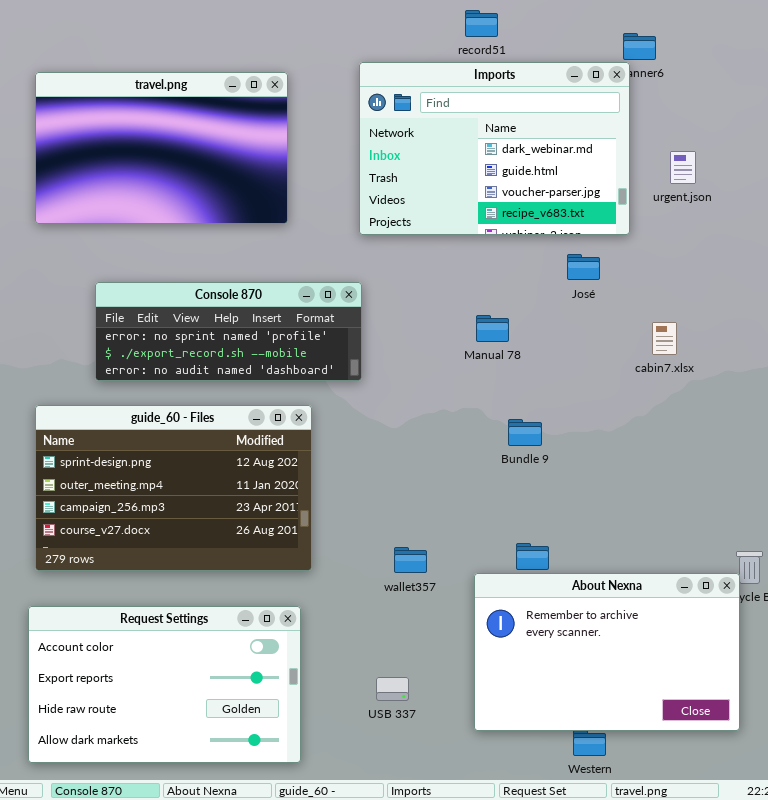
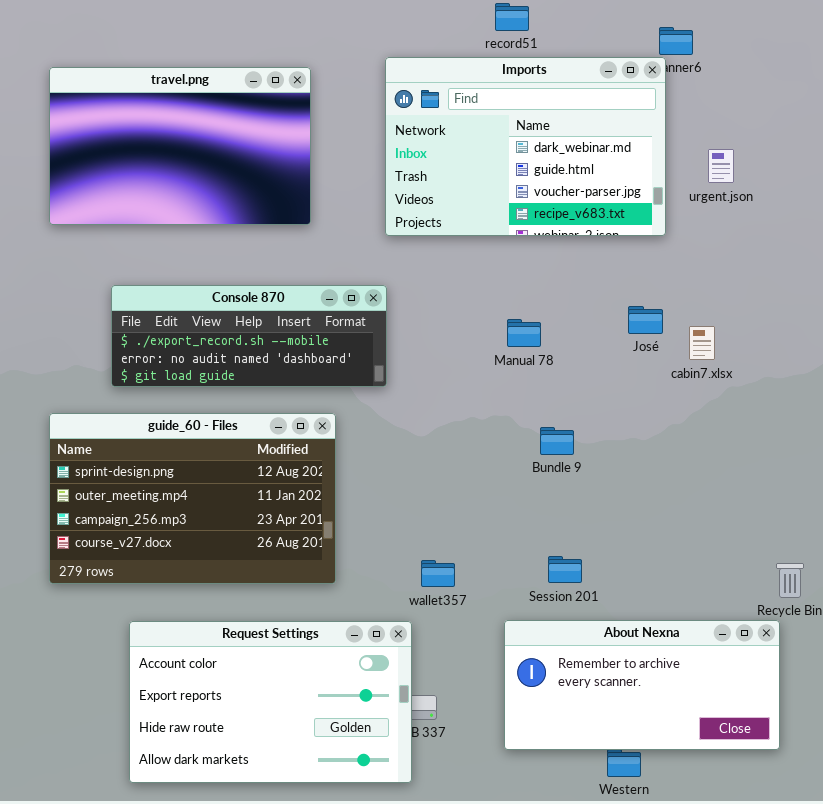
José: [567,254,600,280] -> [628,306,663,334], moved
Console 870: [95,282,362,381] -> [111,285,387,387], scrolled down 1 row
About Nexna: [474,573,740,731] -> [504,620,780,750], resized
Request Settings: [28,606,301,763] -> [129,621,412,783], moved

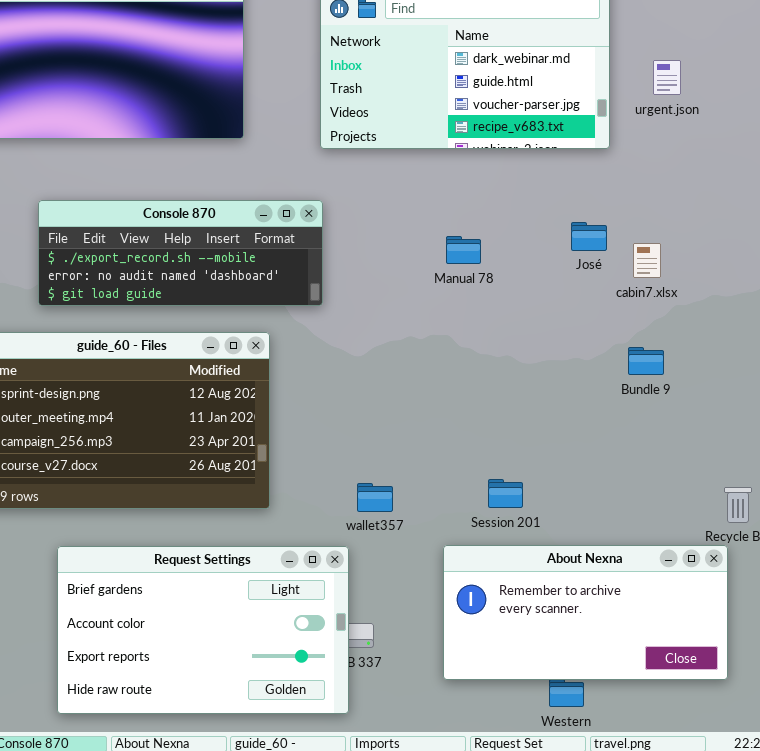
Bundle 9: [540,427,574,455] -> [628,347,664,375], moved
Request Settings: [129,621,412,783] -> [57,546,349,714], scrolled up 1 row

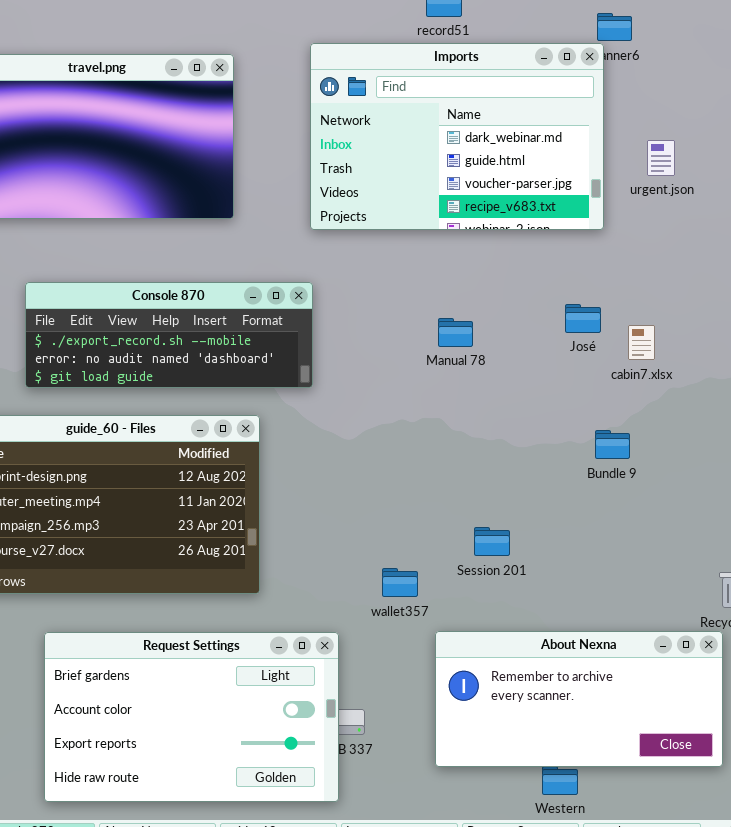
Bundle 9: [628,347,664,375] -> [595,430,630,459], moved
Session 201: [488,479,523,508] -> [474,527,510,556], moved
wallet357: [357,483,393,512] -> [382,568,418,597], moved

